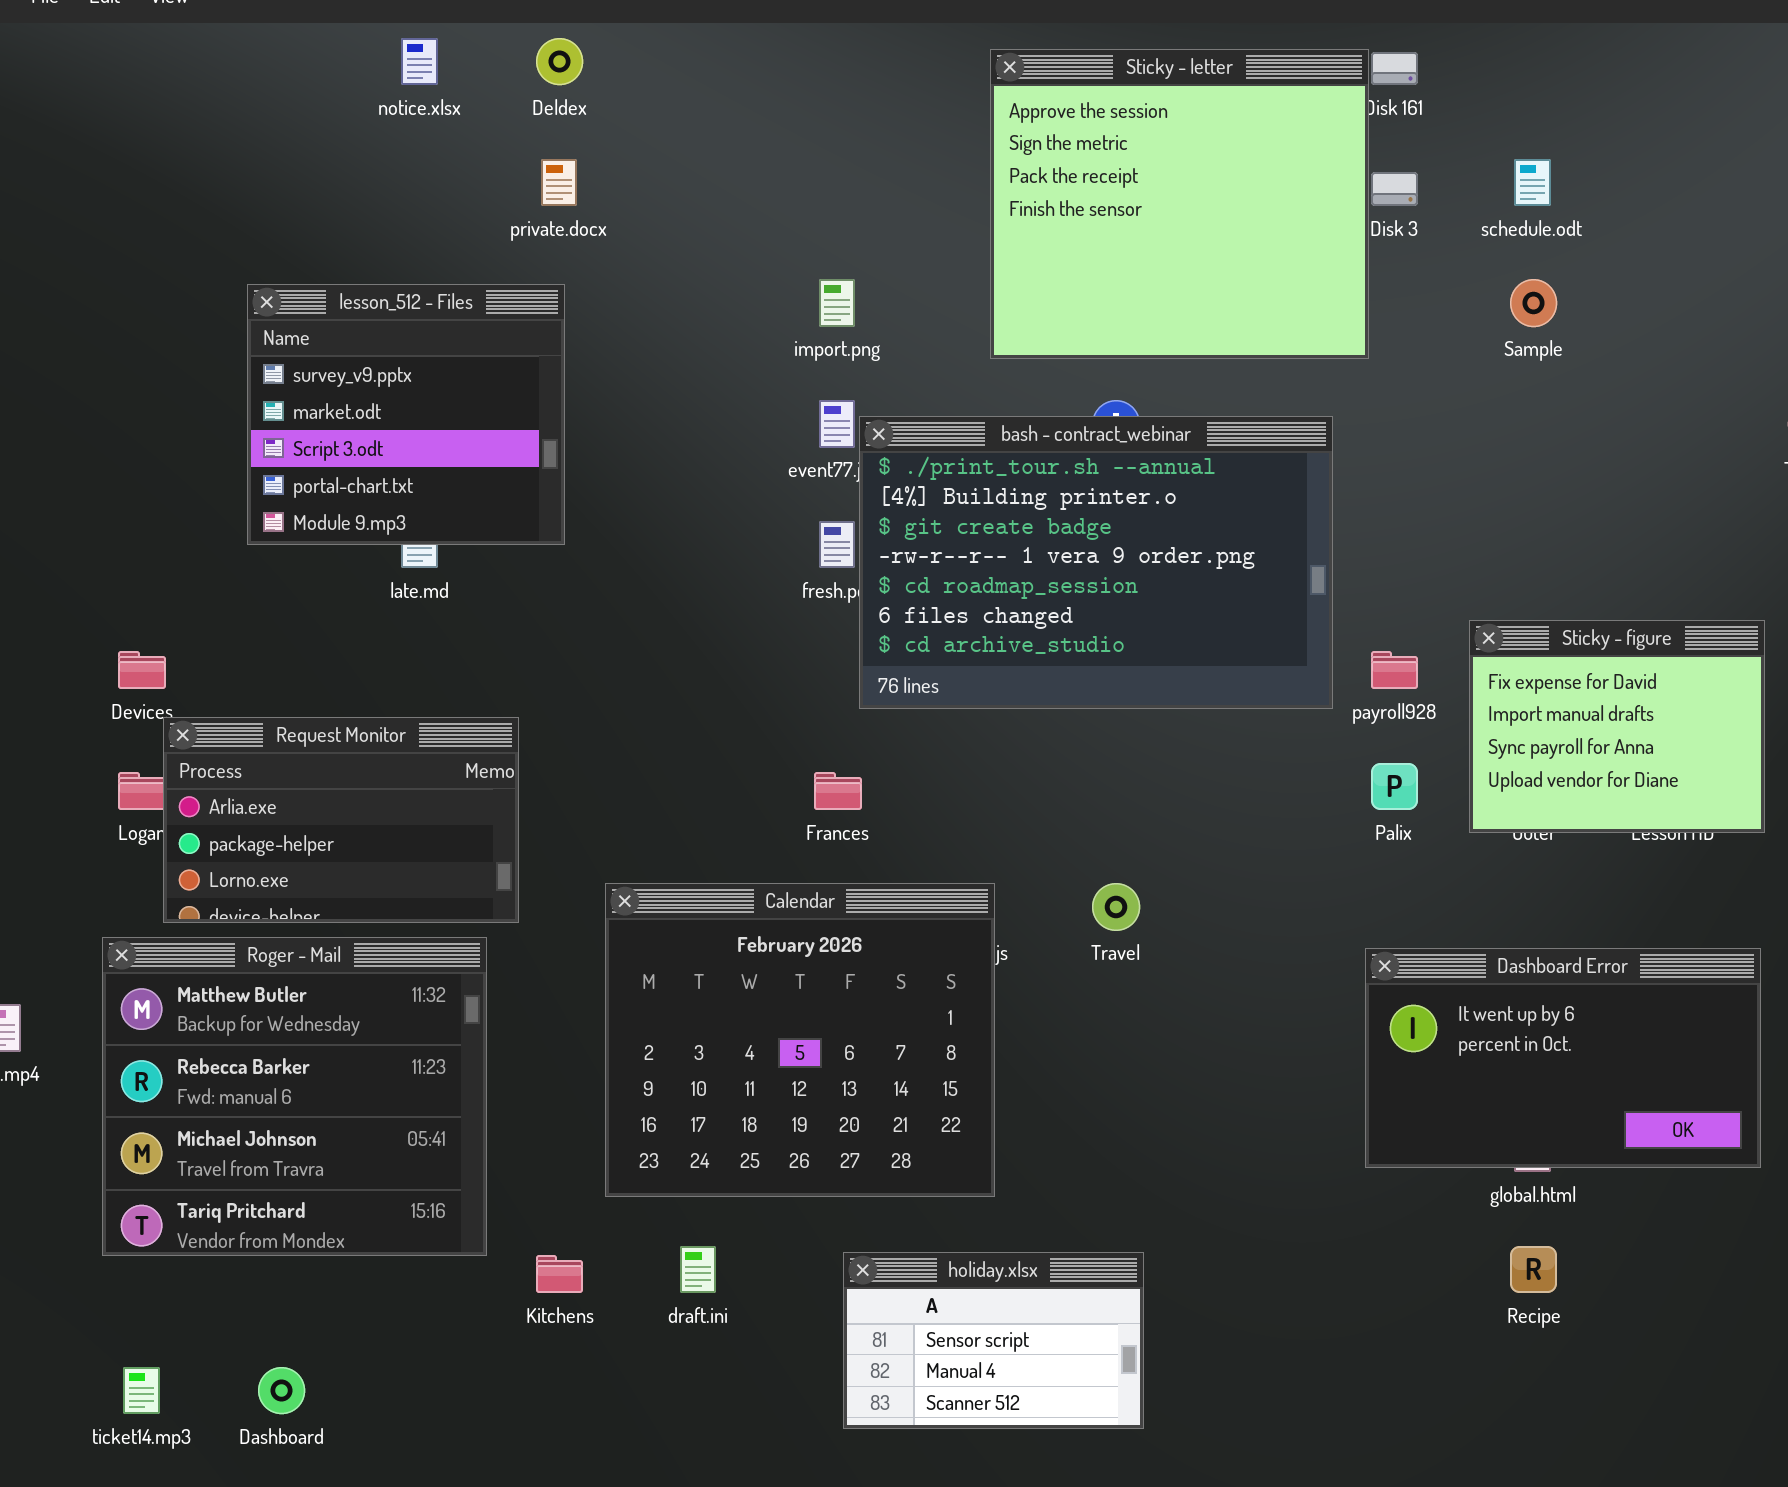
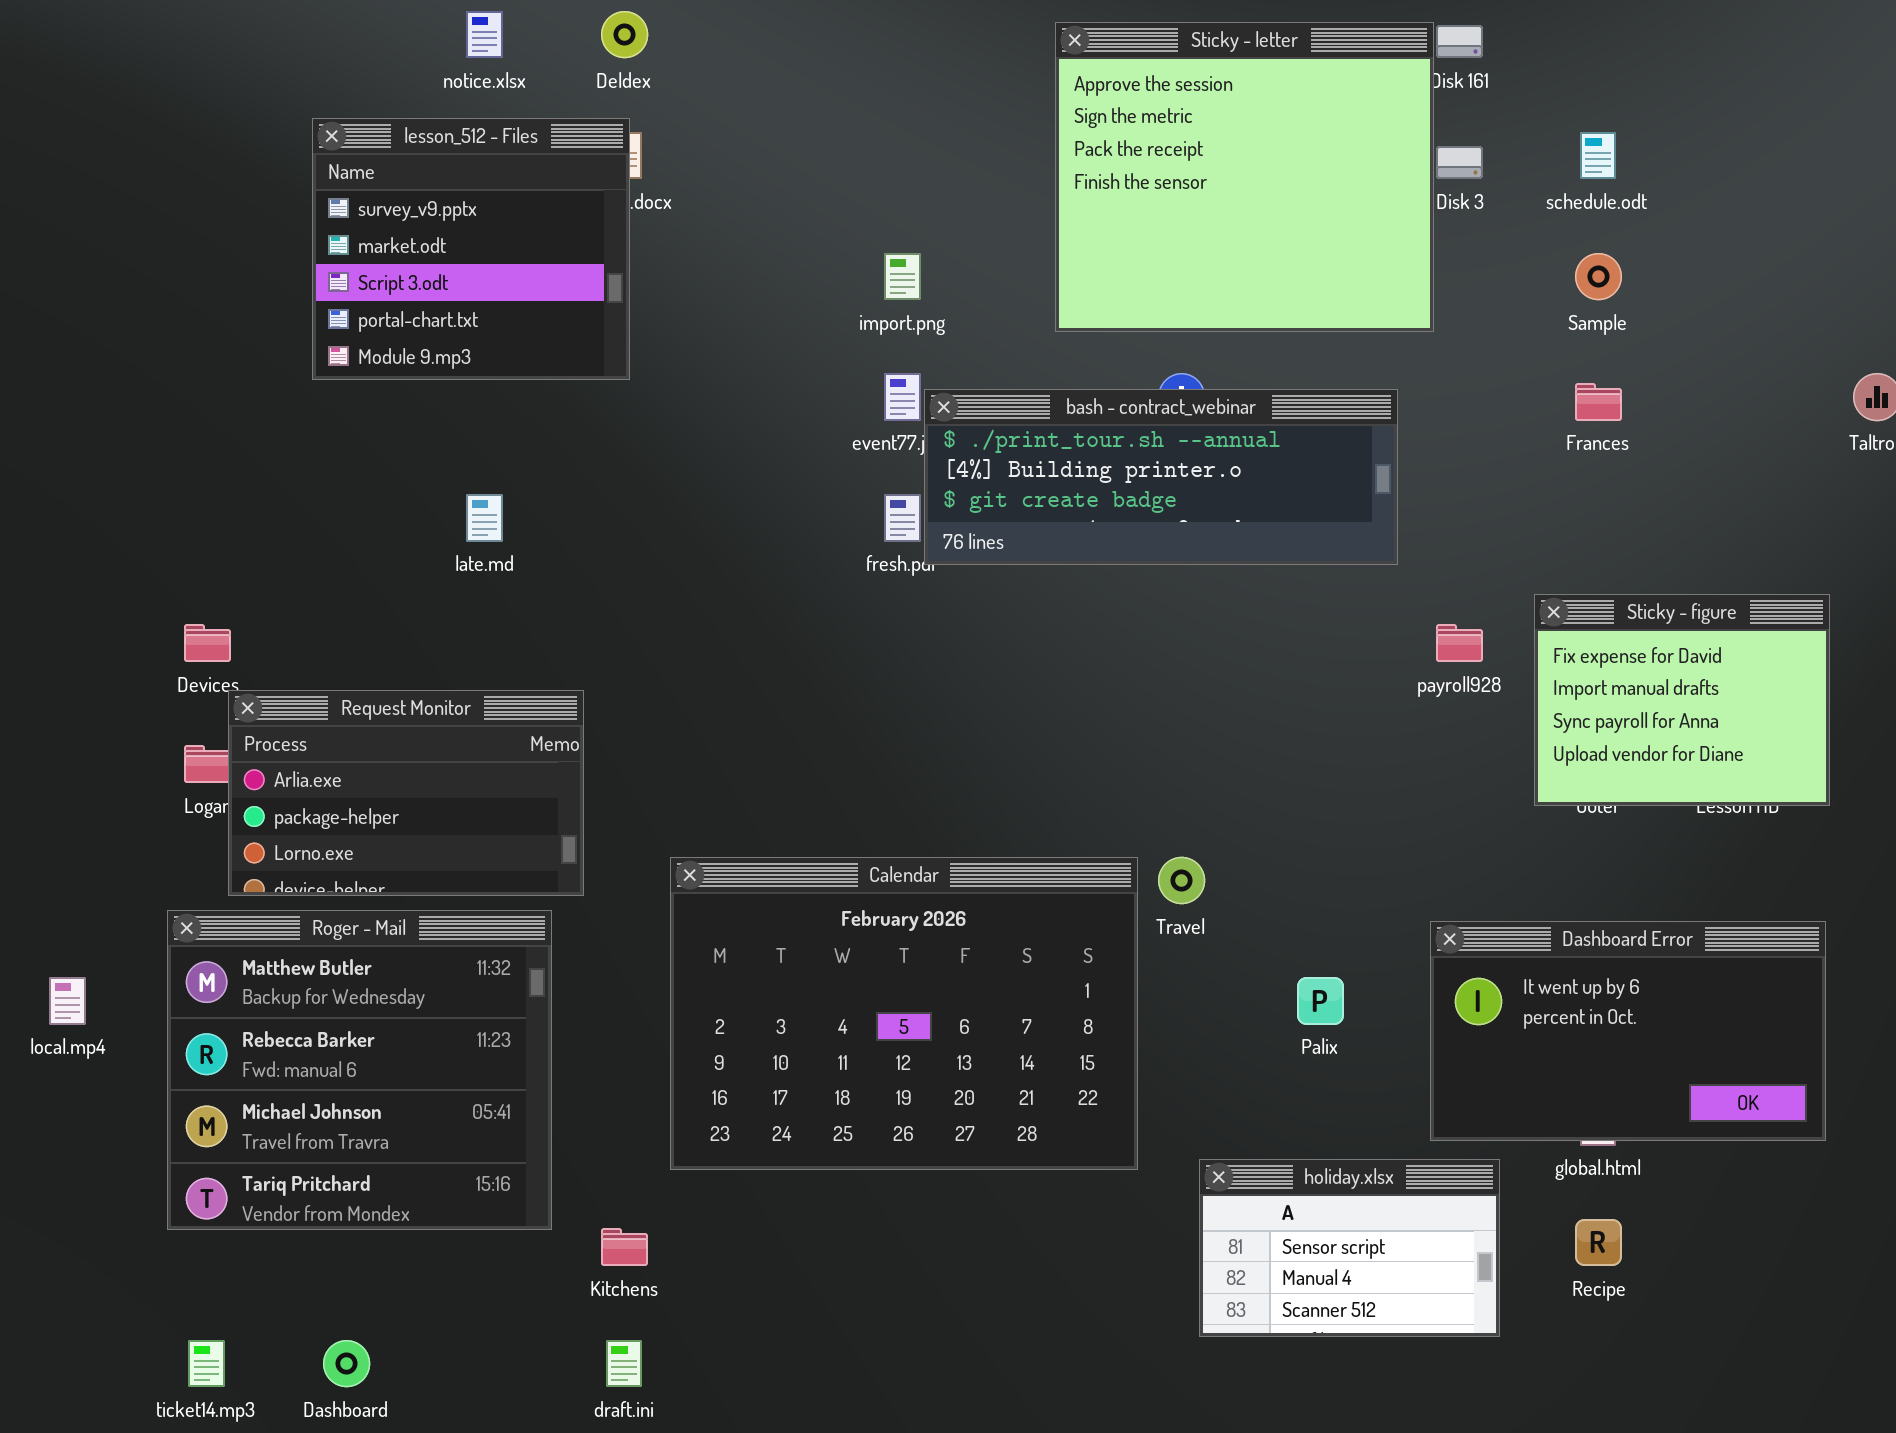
lesson_512 - Files: [247,284,565,545] -> [312,118,630,380], moved
bash - contract_webinar: [859,416,1333,709] -> [924,389,1398,565], resized
Palix: [1371,763,1418,810] -> [1297,977,1344,1025], moved
Frances: [814,772,862,810] -> [1575,383,1622,421], moved
Calendar: [605,883,995,1197] -> [670,857,1138,1170], resized
draft.ini: [680,1246,716,1293] -> [606,1340,642,1387], moved
holiday.xlsx: [843,1252,1144,1429] -> [1199,1159,1500,1337], moved

